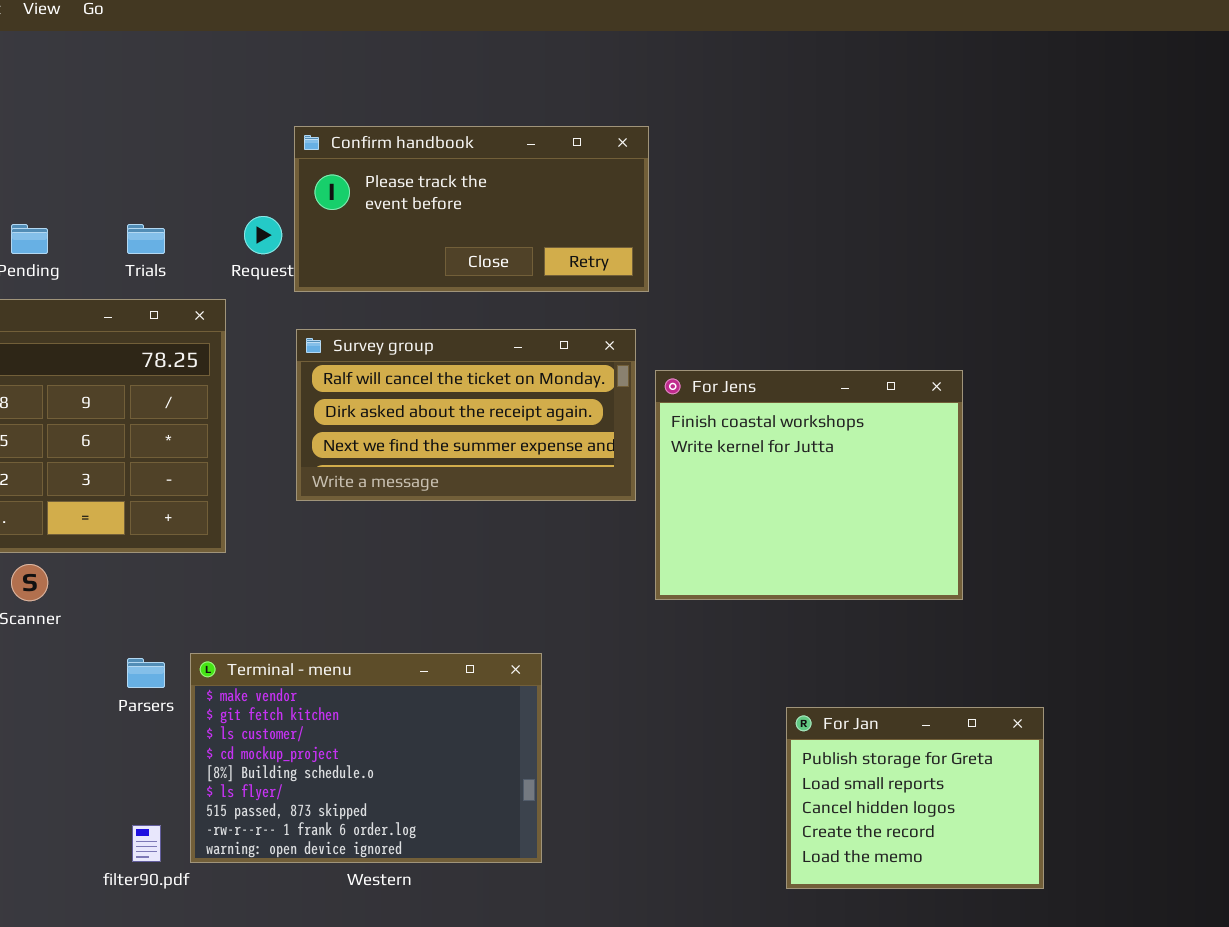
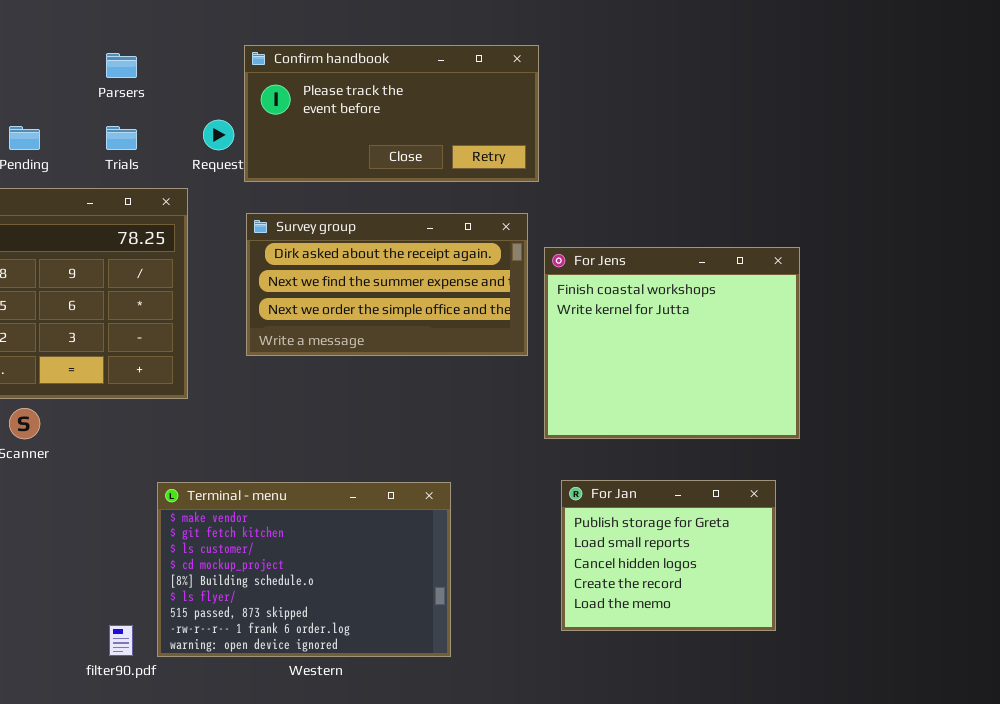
Survey group: [296,329,636,501] -> [246,213,528,356], scrolled down 1 row
Parsers: [127,658,165,688] -> [106,53,137,78], moved
For Jan: [786,707,1044,889] -> [561,480,776,631], moved

